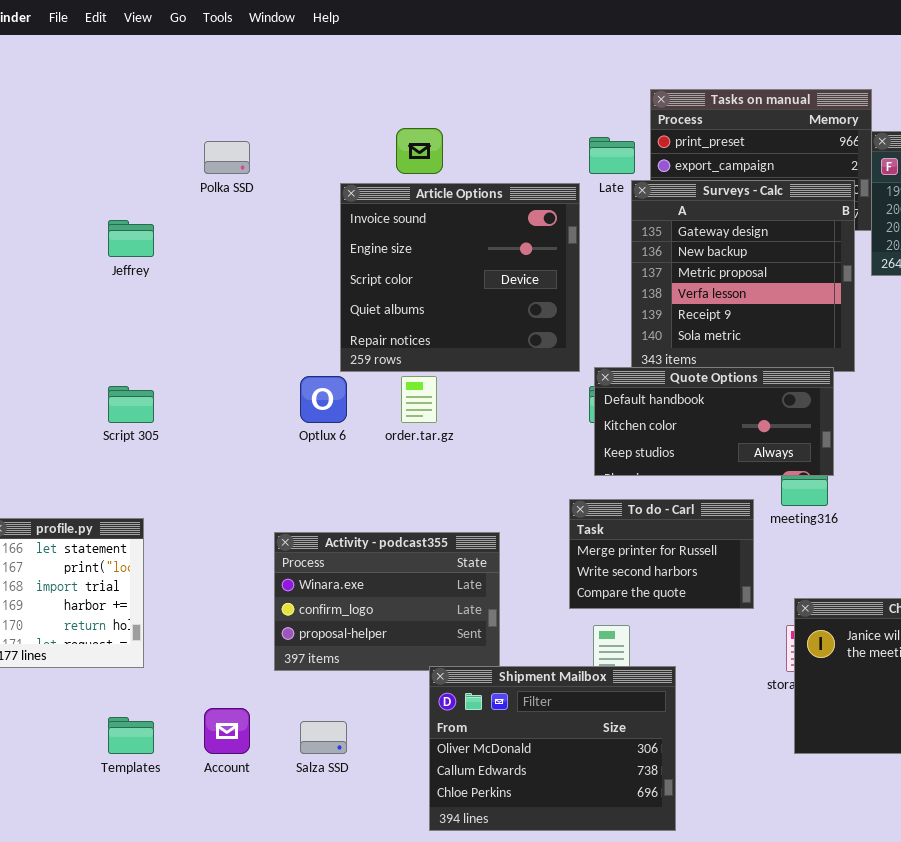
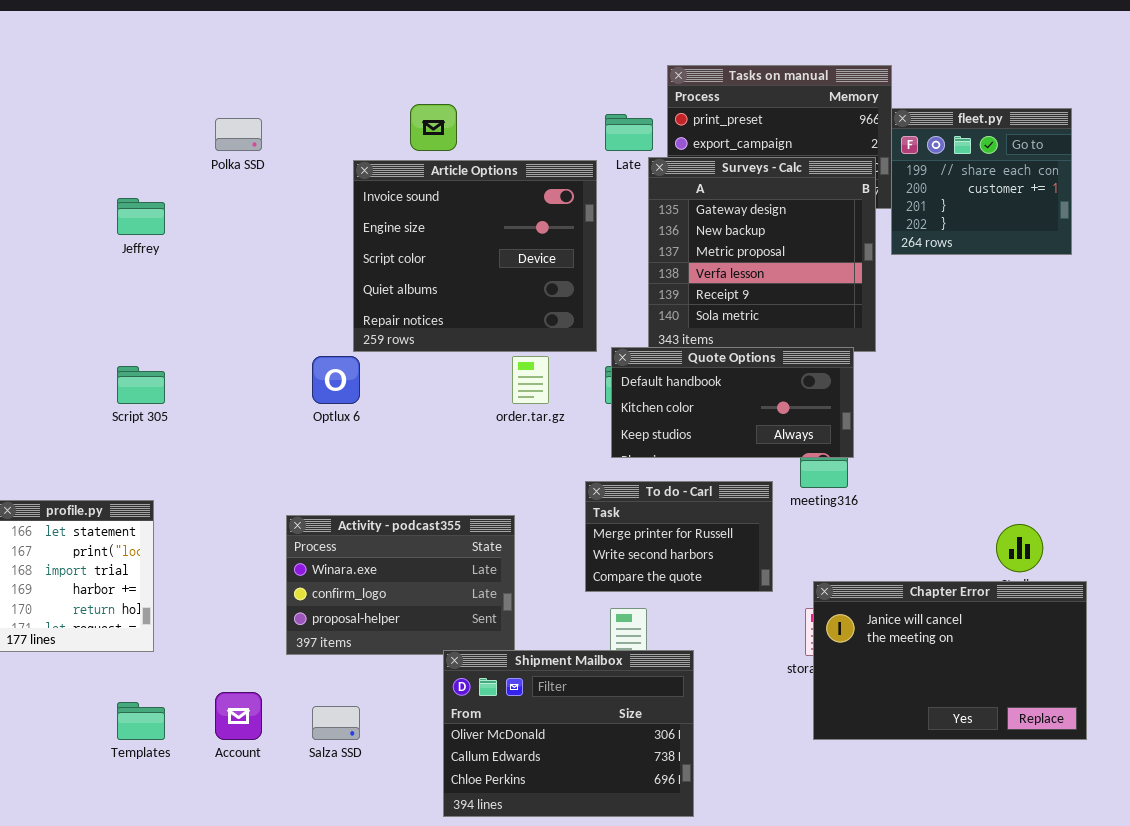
order.tar.gz: [401,376,437,423] -> [512,356,549,404], moved

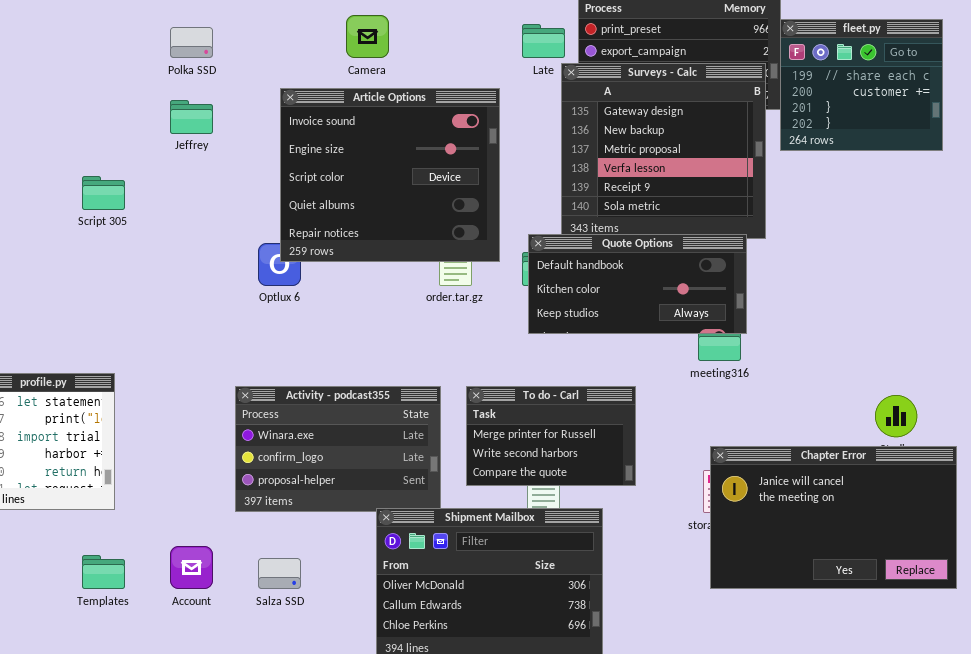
Article Options: [353,160,597,352] -> [280,88,500,262], moved
Jeffrey: [117,198,165,235] -> [170,100,213,134], moved
Script 305: [117,366,165,404] -> [82,176,125,210], moved
To do - Carl: [585,481,773,592] -> [466,386,636,486], moved

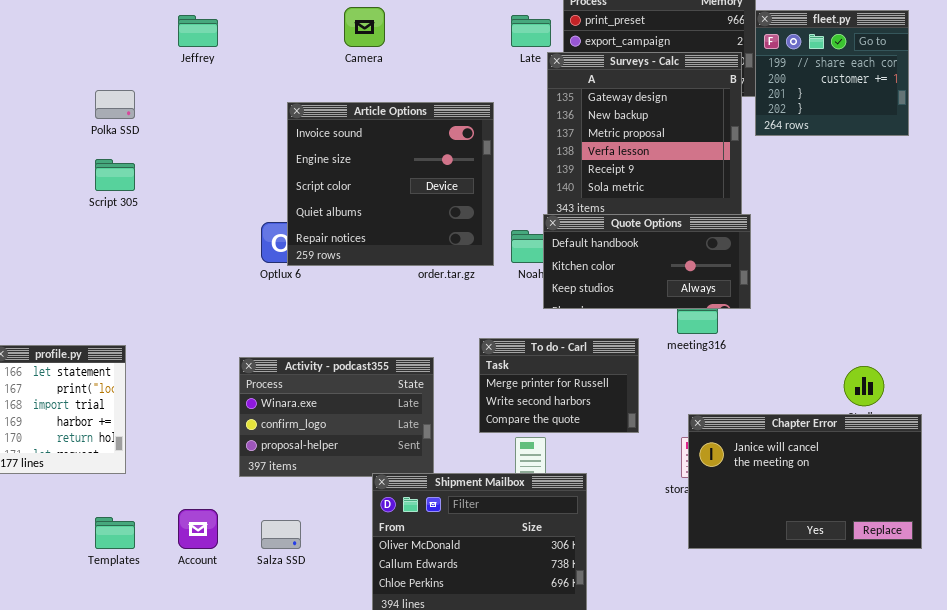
Polka SSD: [170,27,213,58] -> [95,90,135,119], moved
Article Options: [280,88,500,262] -> [287,102,494,266], moved
Jeffrey: [170,100,213,134] -> [178,15,218,47], moved
Quote Options: [528,234,747,334] -> [543,214,751,309], moved
To do - Carl: [466,386,636,486] -> [479,338,639,433], moved

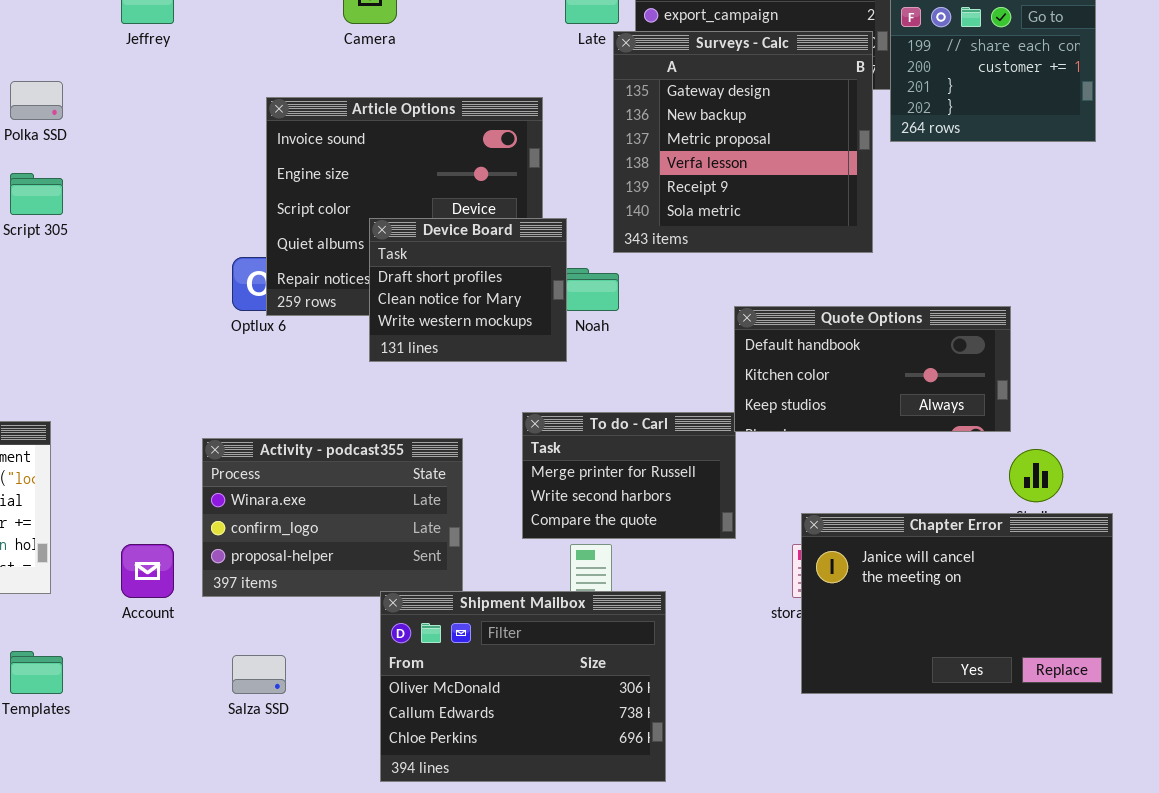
Device Board: none -> [369,218,567,362], opened
Quote Options: [543,214,751,309] -> [734,306,1011,432], moved
Account: [178,509,218,549] -> [121,544,174,598], moved

